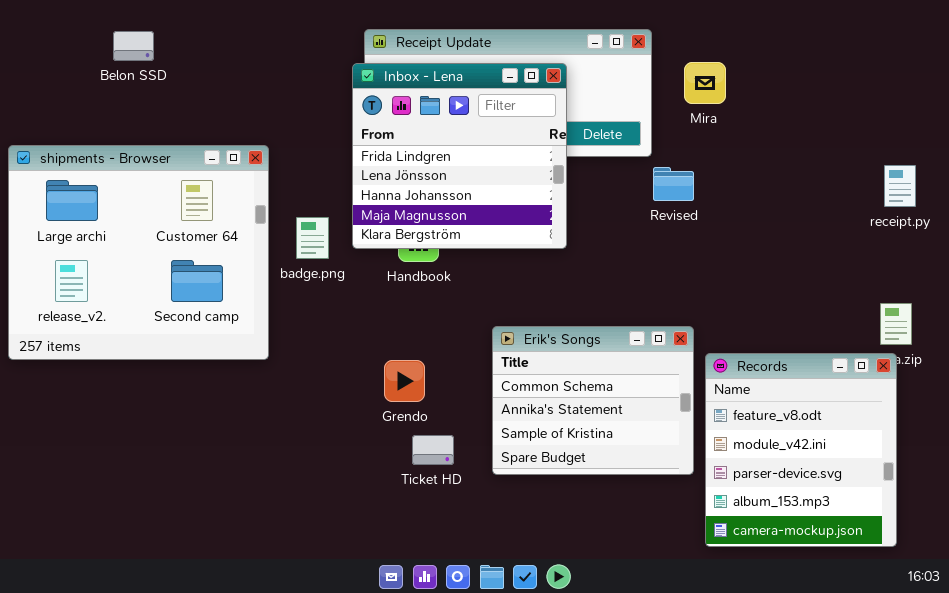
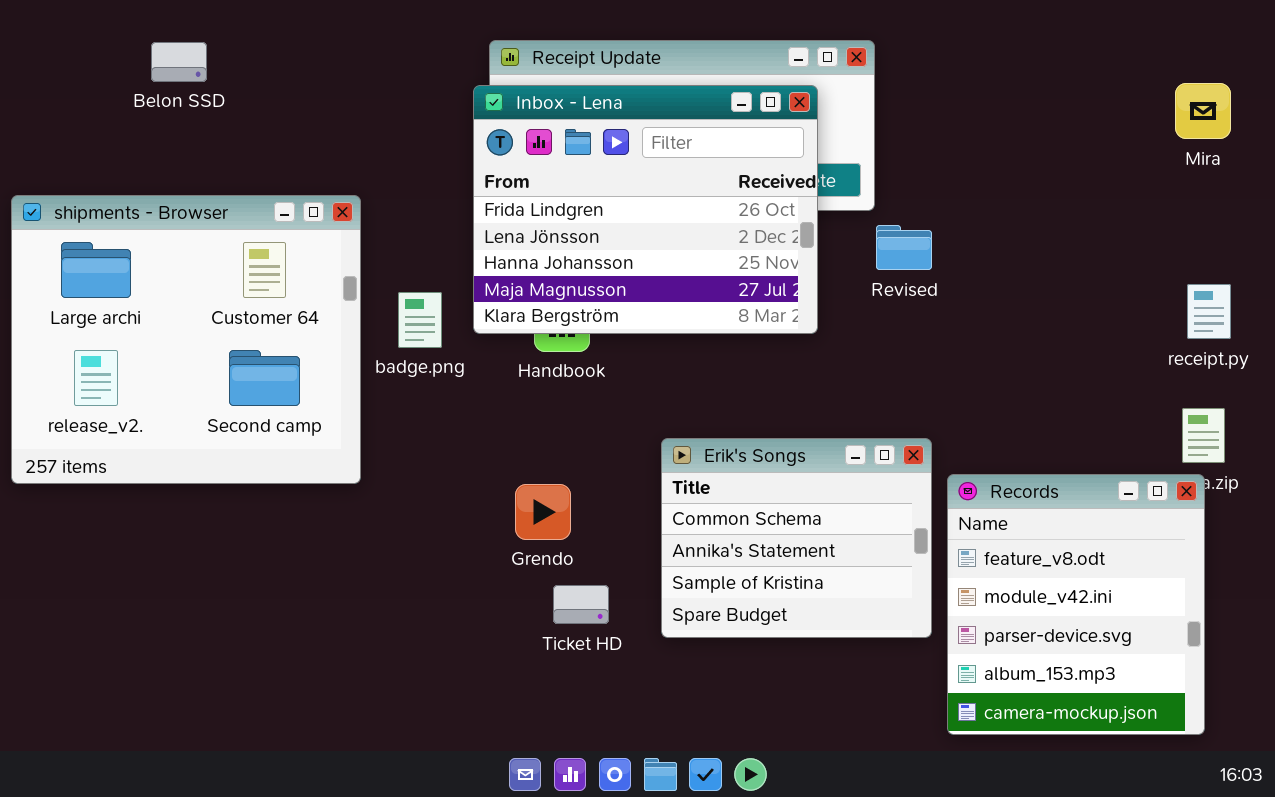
Mira: [684,62,726,104] -> [1175,83,1231,139], moved
Inbox - Lena: [352,63,567,249] -> [473,85,818,334], resized
receipt.py: [884,165,916,207] -> [1187,284,1231,339], moved

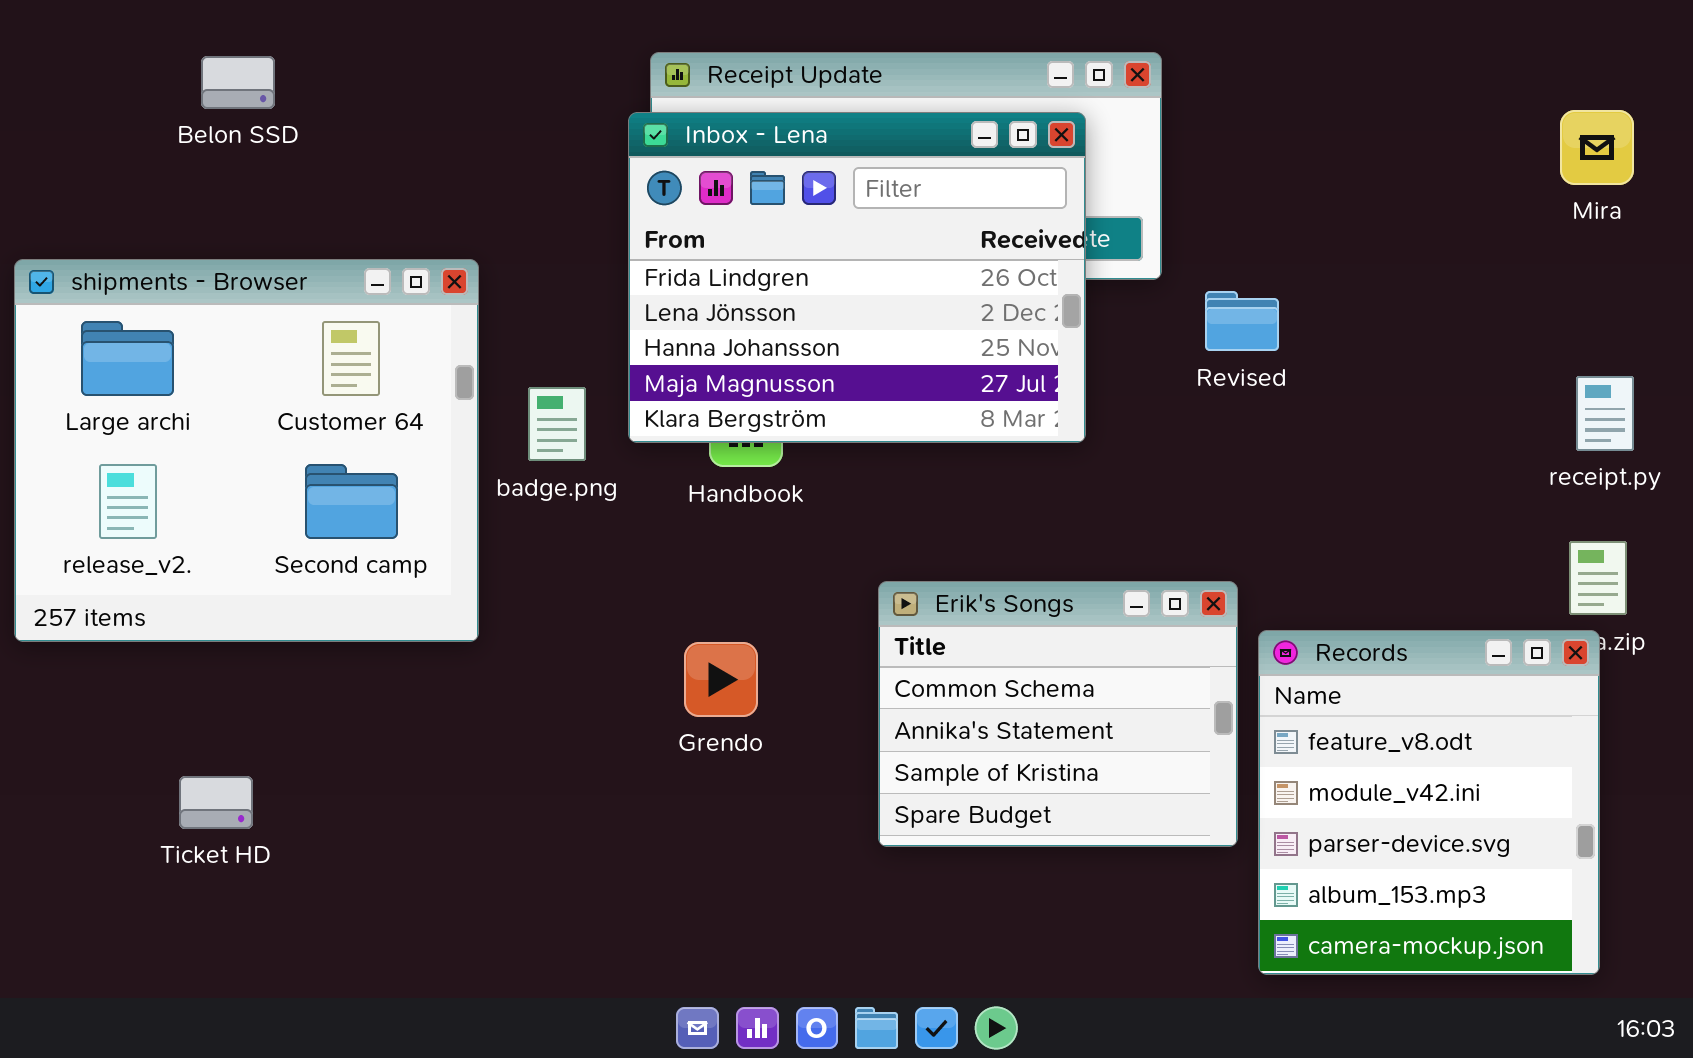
Revised: [876,225,932,270] -> [1205,291,1279,351], moved
Ticket HD: [553,585,609,624] -> [179,776,253,829], moved

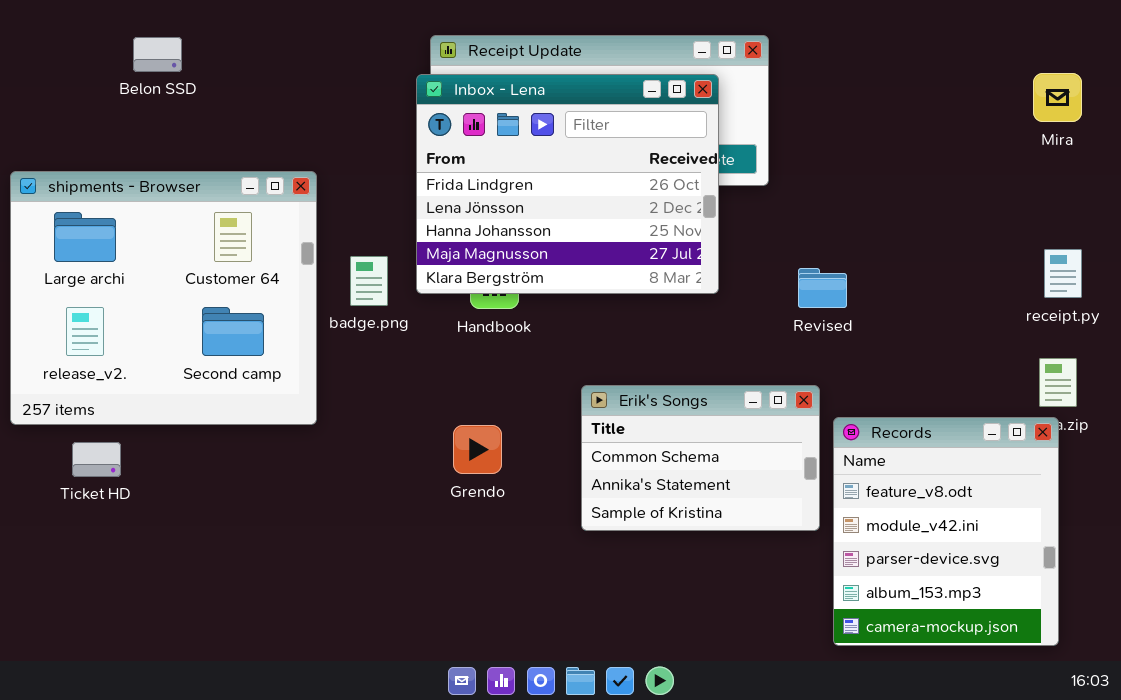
Revised: [1205,291,1279,351] -> [798,268,847,308], moved
Erik's Songs: [878,581,1238,847] -> [581,385,820,531], resized
Ticket HD: [179,776,253,829] -> [72,442,121,477], moved

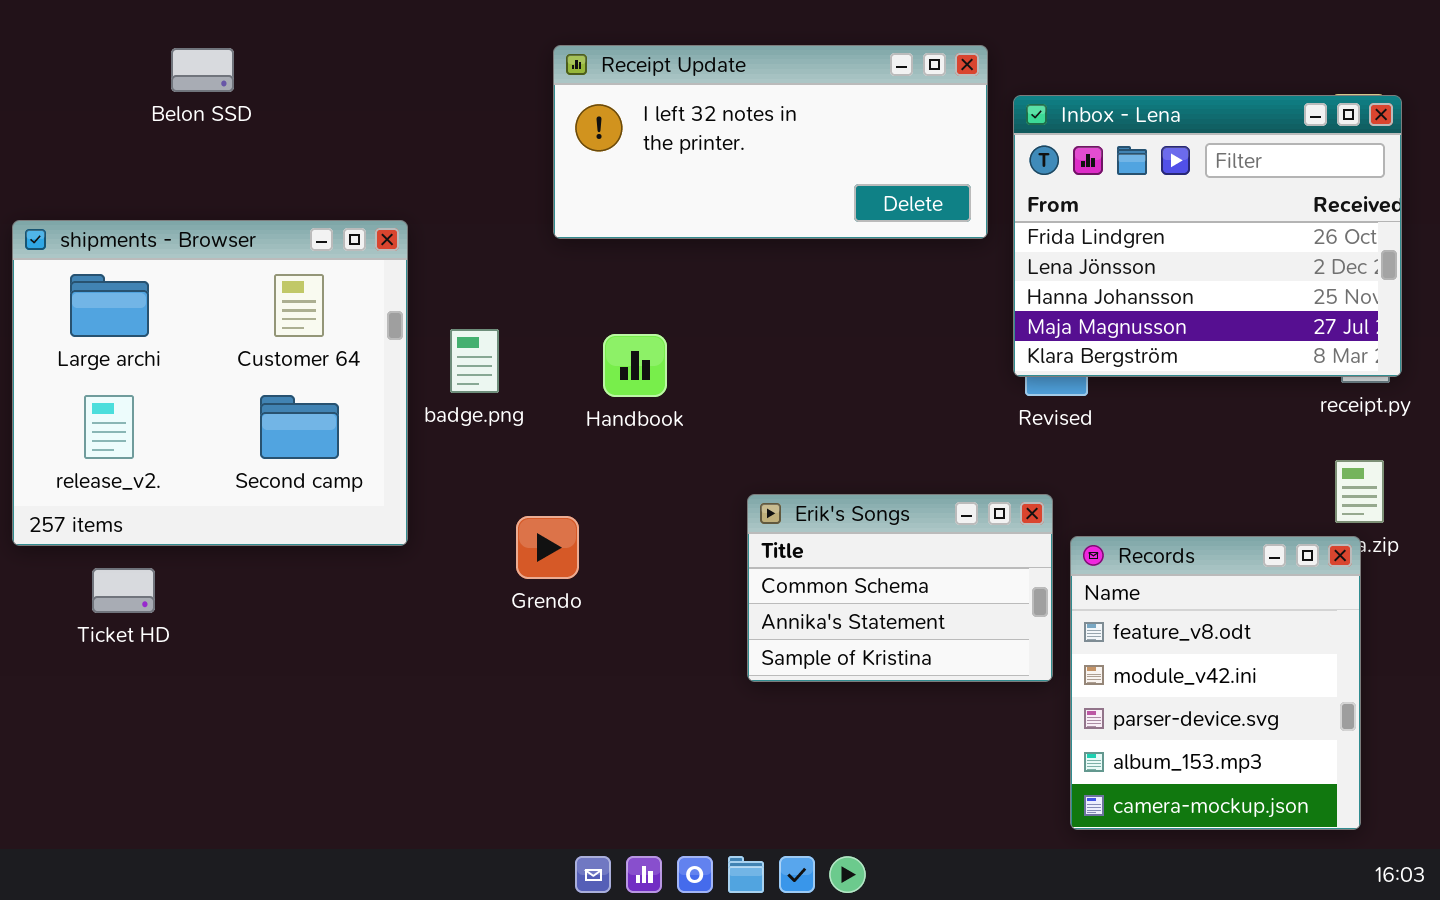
Inbox - Lena: [416,74,719,294] -> [1013,95,1402,377], moved
Grendo: [453,425,502,474] -> [516,516,579,579], moved

